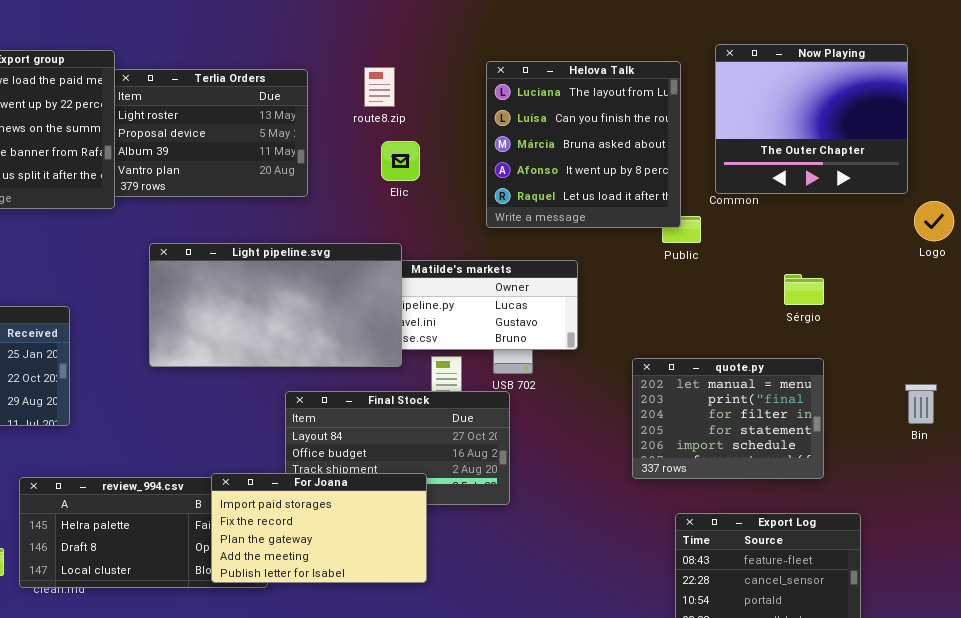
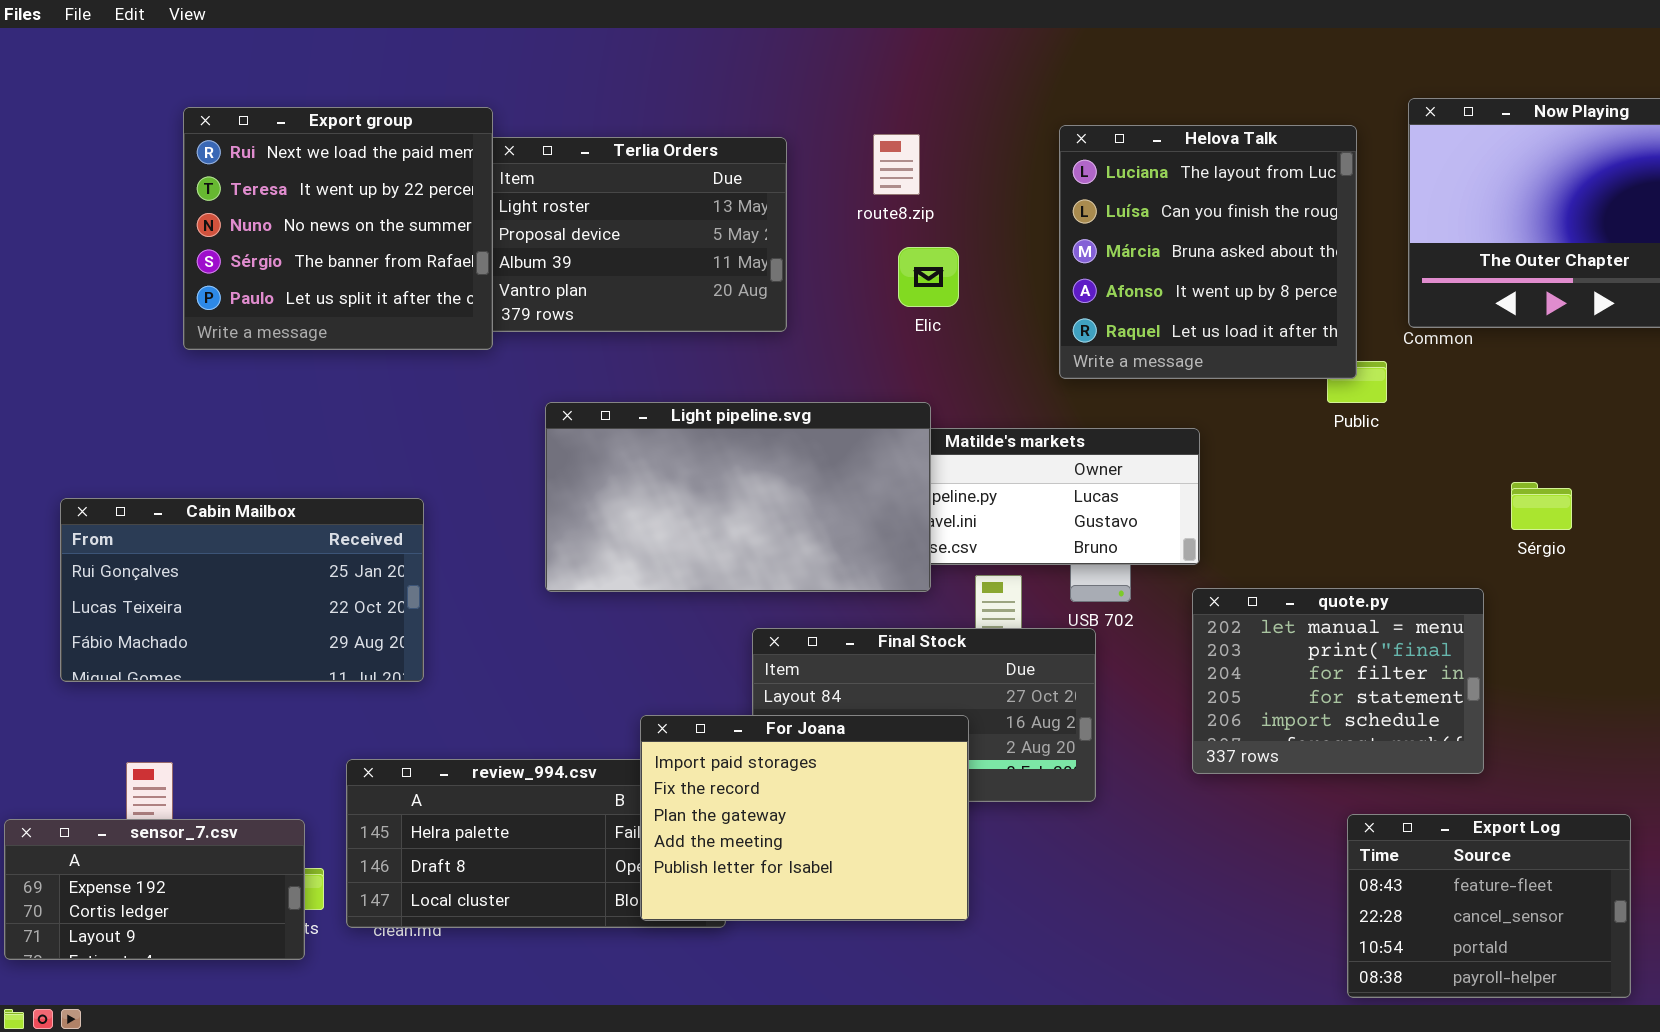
Sérgio: [784,274,824,305] -> [1511,482,1572,530], moved
quote.py: [632,358,824,479] -> [1192,588,1484,774], moved
For Joana: [211,473,427,583] -> [640,715,969,921], resized

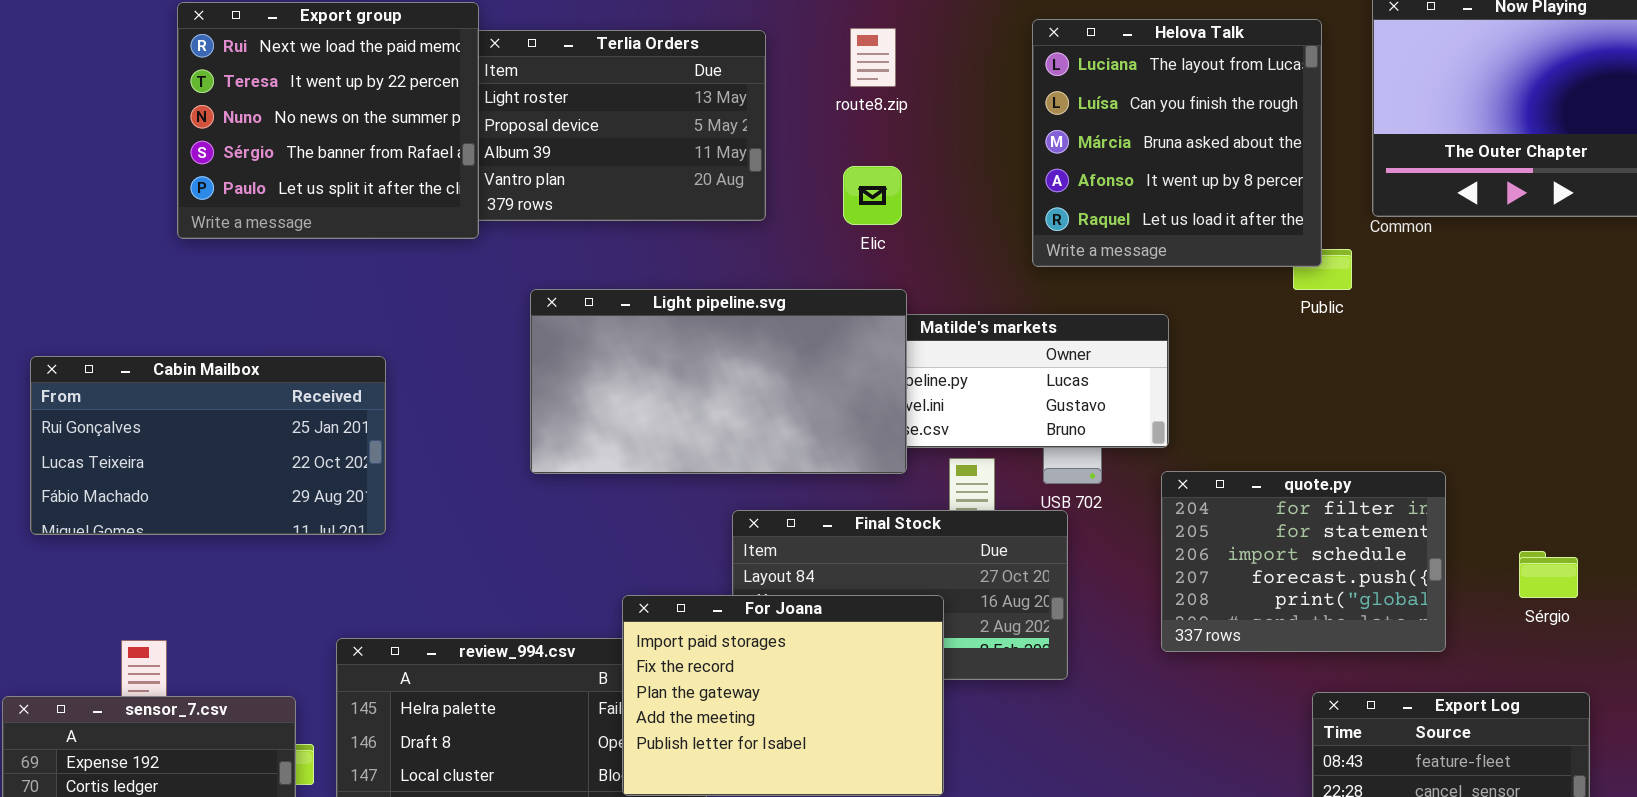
Elic: [898,247,959,307] -> [843,166,902,225], moved
Sérgio: [1511,482,1572,530] -> [1519,551,1578,598], moved
Cabin Mailbox: [60,498,424,682] -> [30,356,386,535], moved
quote.py: [1192,588,1484,774] -> [1161,471,1446,652], scrolled down 2 rows

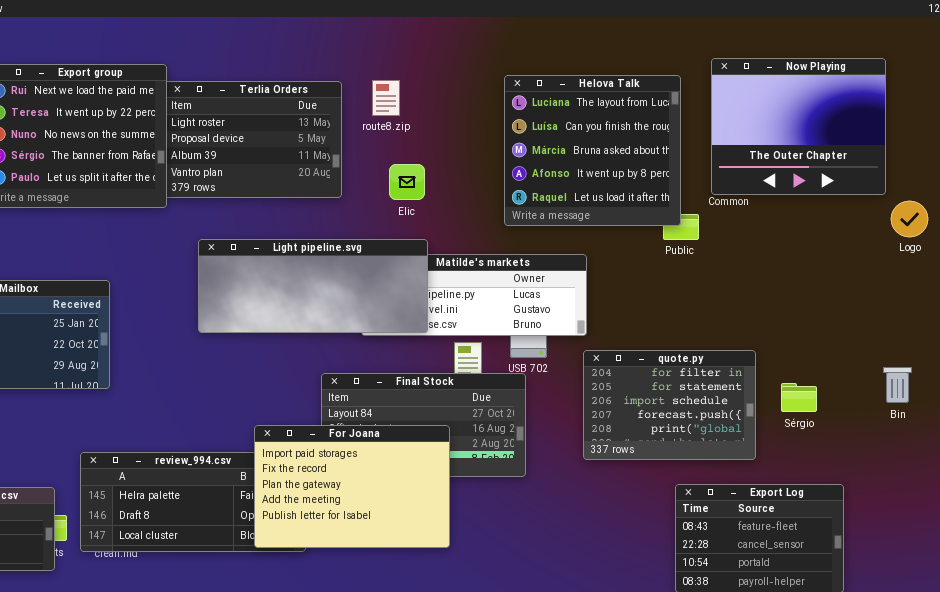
route8.zip: [850,28,896,87] -> [372,80,400,116], moved
Light pipeline.svg: [530,289,907,474] -> [198,239,428,333], resized
Sérgio: [1519,551,1578,598] -> [781,383,817,412], moved

